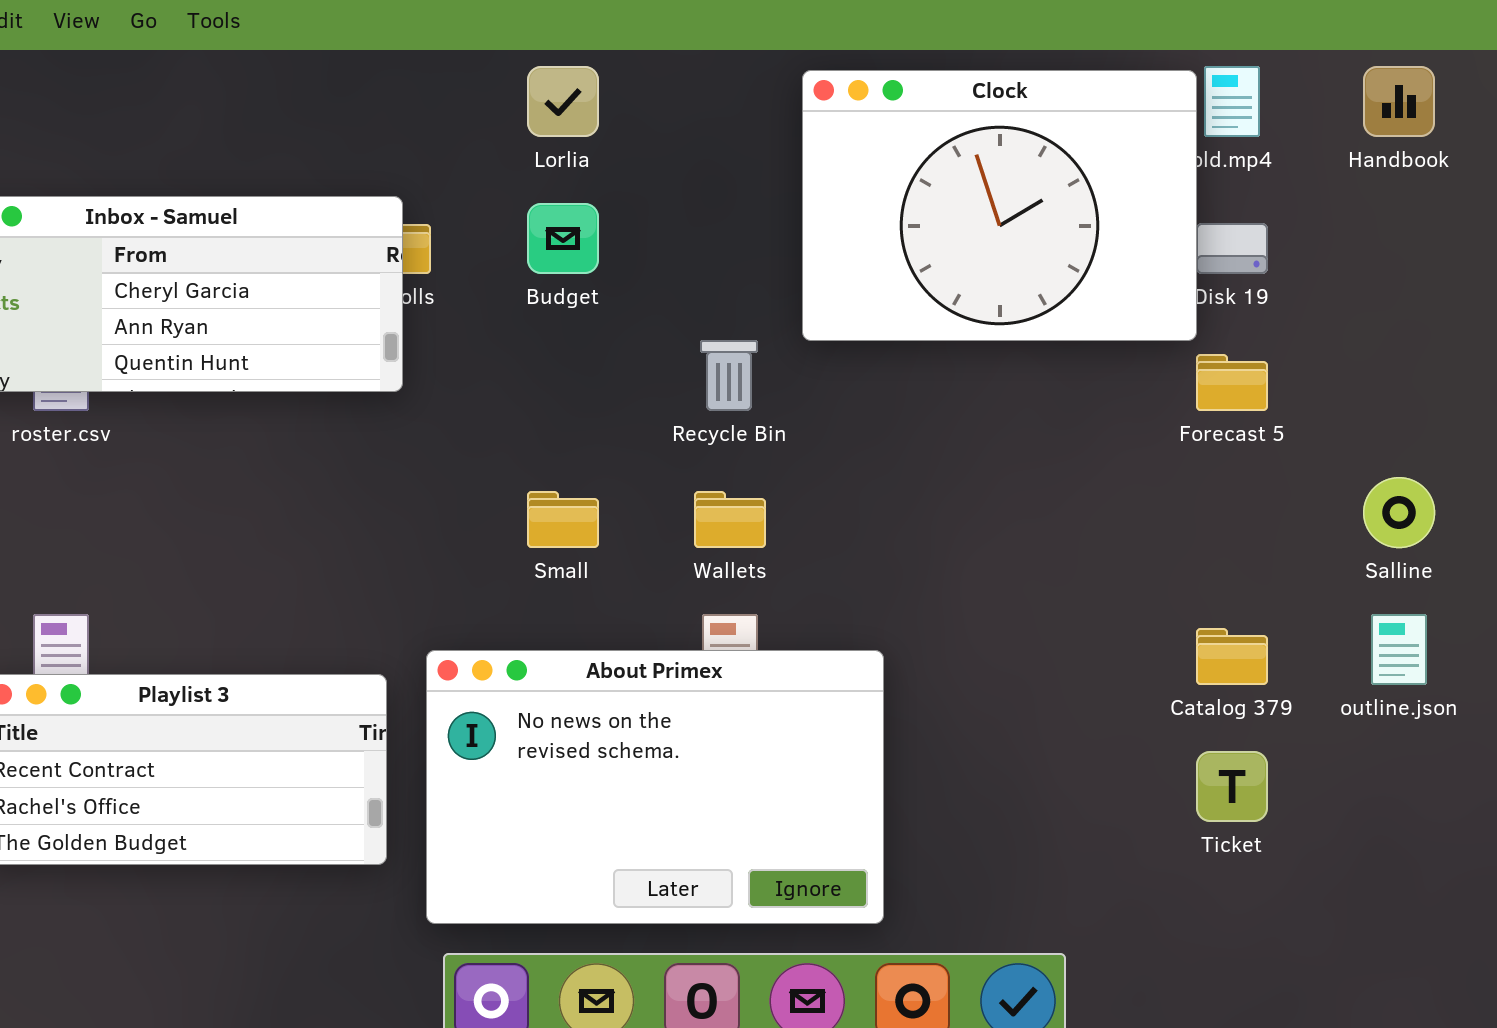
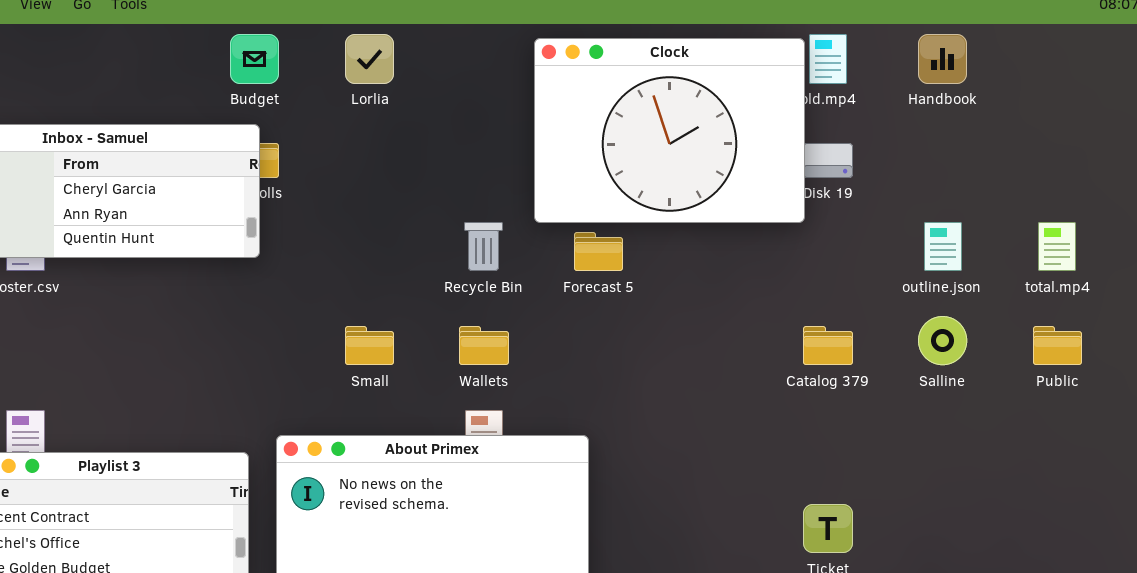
Budget: [527,203,599,274] -> [230,34,279,84], moved
Forecast 5: [1196,354,1268,411] -> [574,232,623,271], moved
outline.json: [1371,614,1427,685] -> [924,222,962,271], moved
Catalog 379: [1196,628,1268,685] -> [803,326,853,365], moved

